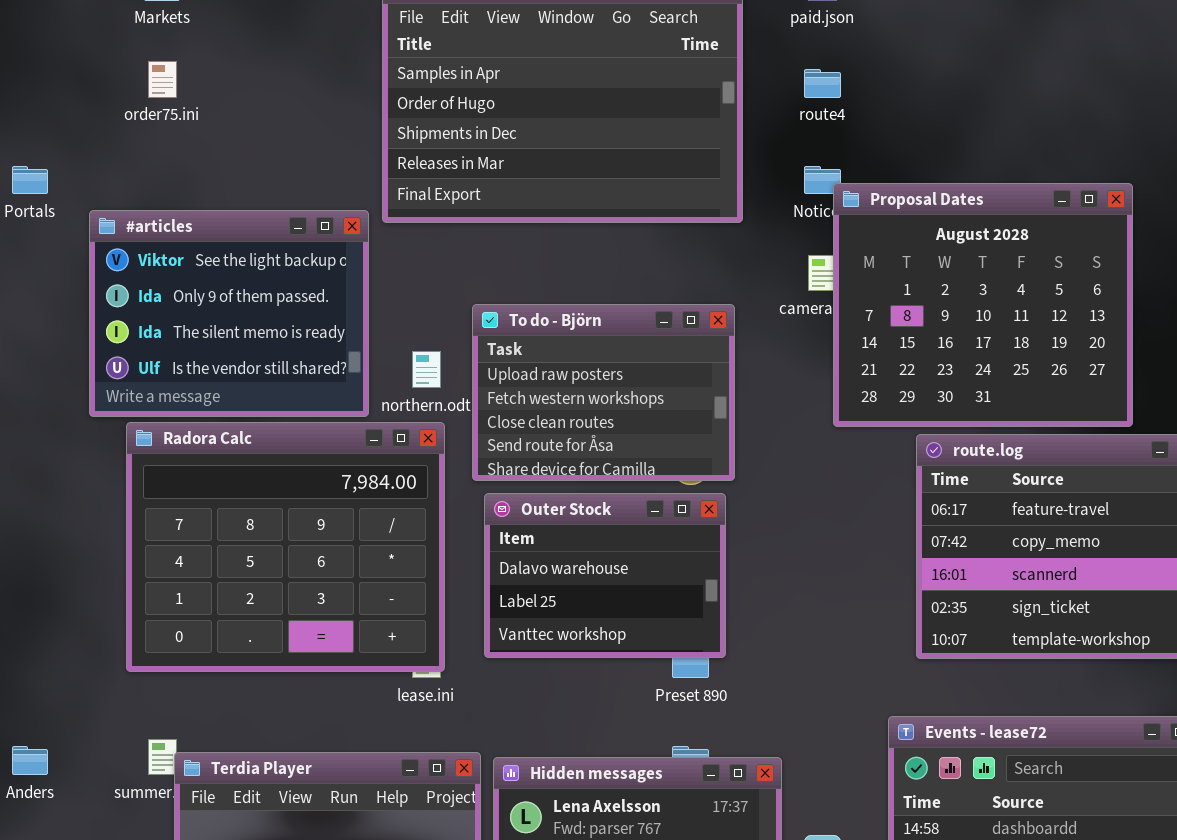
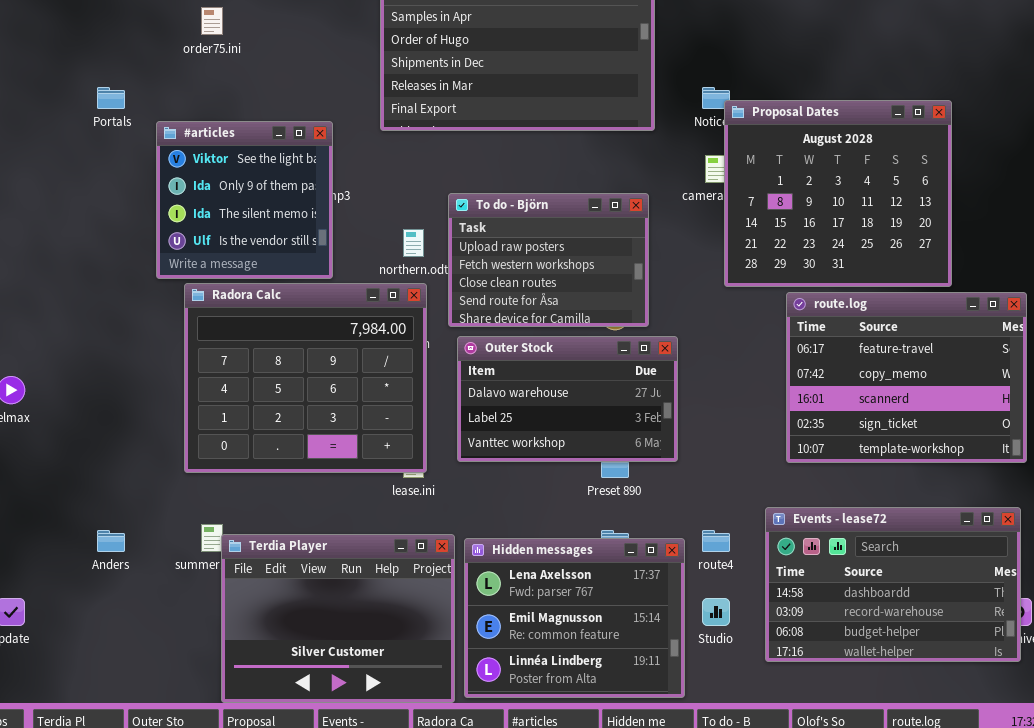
route4: [804,69,841,98] -> [702,530,730,552], moved
#articles: [89,210,369,417] -> [156,121,333,279], resized
Outer Stock: [484,493,726,658] -> [457,336,678,462], resized

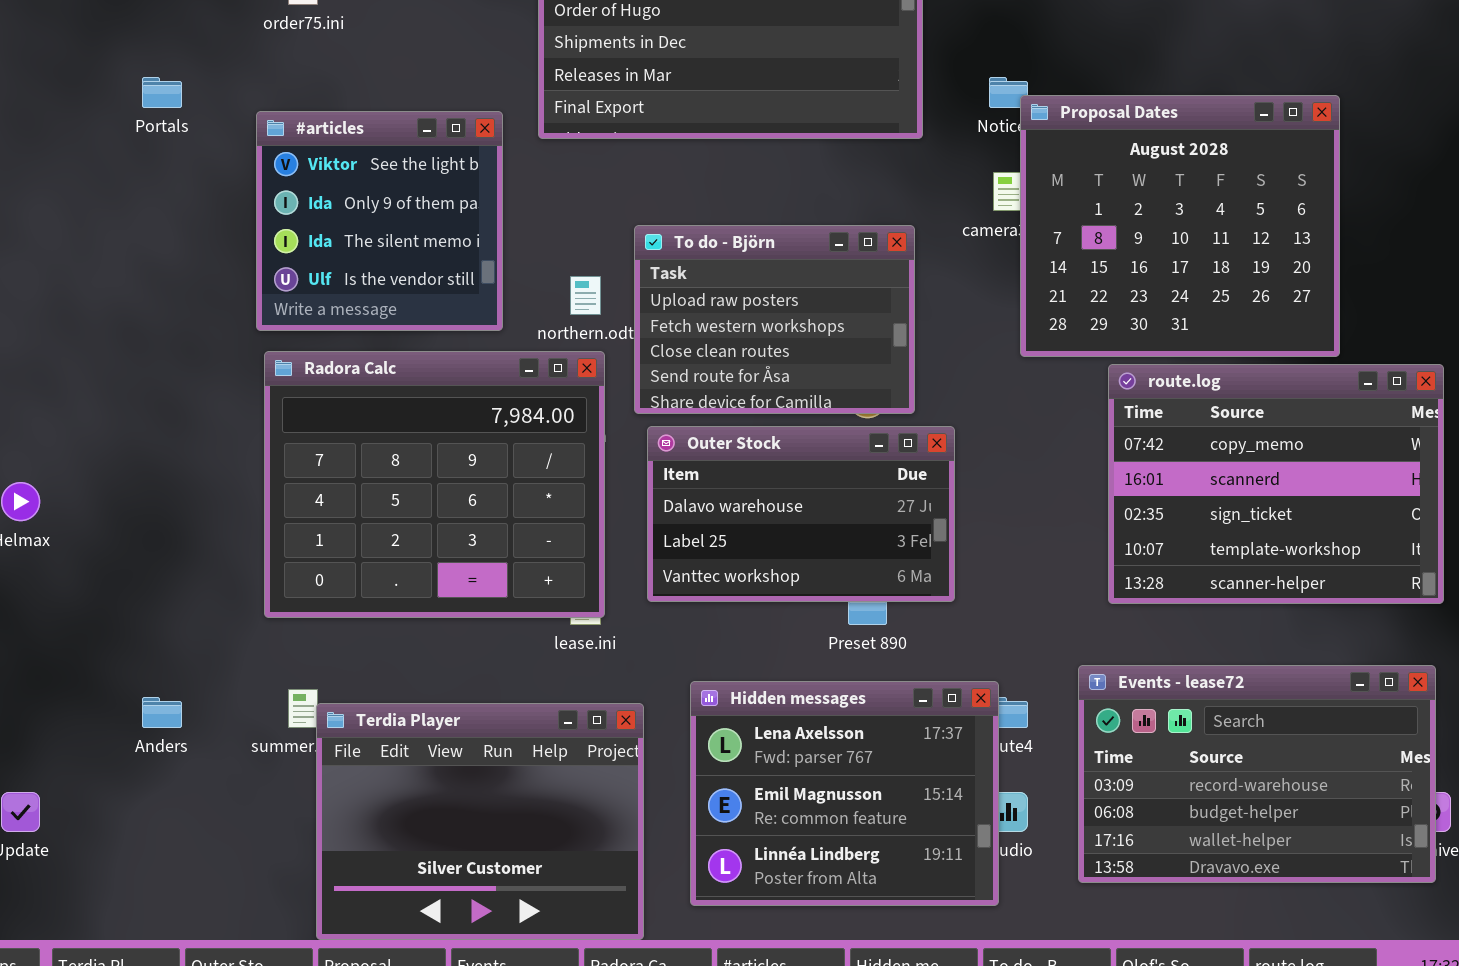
#articles: [156,121,333,279] -> [256,111,503,331], moved
route.log: [786,292,1027,463] -> [1108,364,1444,604], scrolled down 1 row
Events - lease72: [765,507,1021,662] -> [1078,665,1436,883], scrolled down 1 row
Hidden messages: [464,538,685,698] -> [690,681,999,906], moved

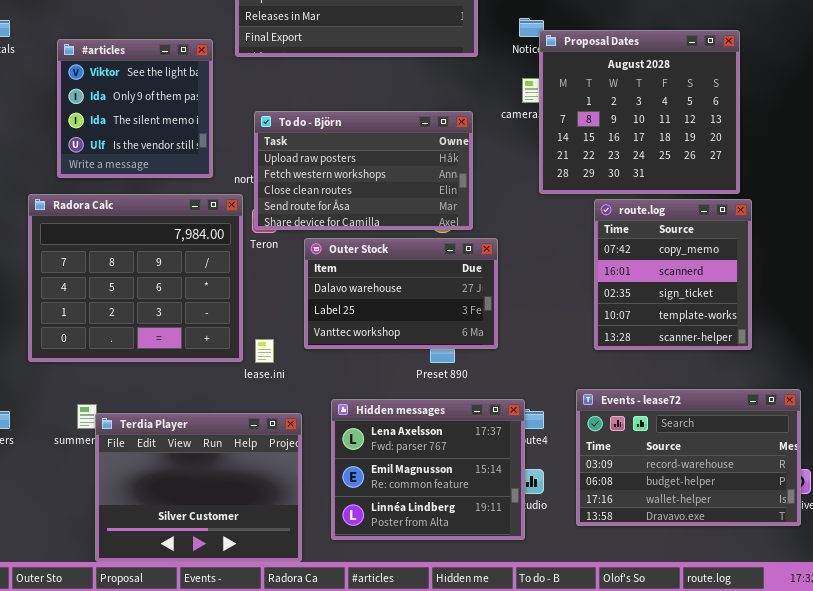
To do - Björn: [634,225,915,414] -> [254,111,473,230], resized
Radora Calc: [264,351,605,618] -> [28,194,243,362], moved
route.log: [1108,364,1444,604] -> [594,199,752,350], resized

